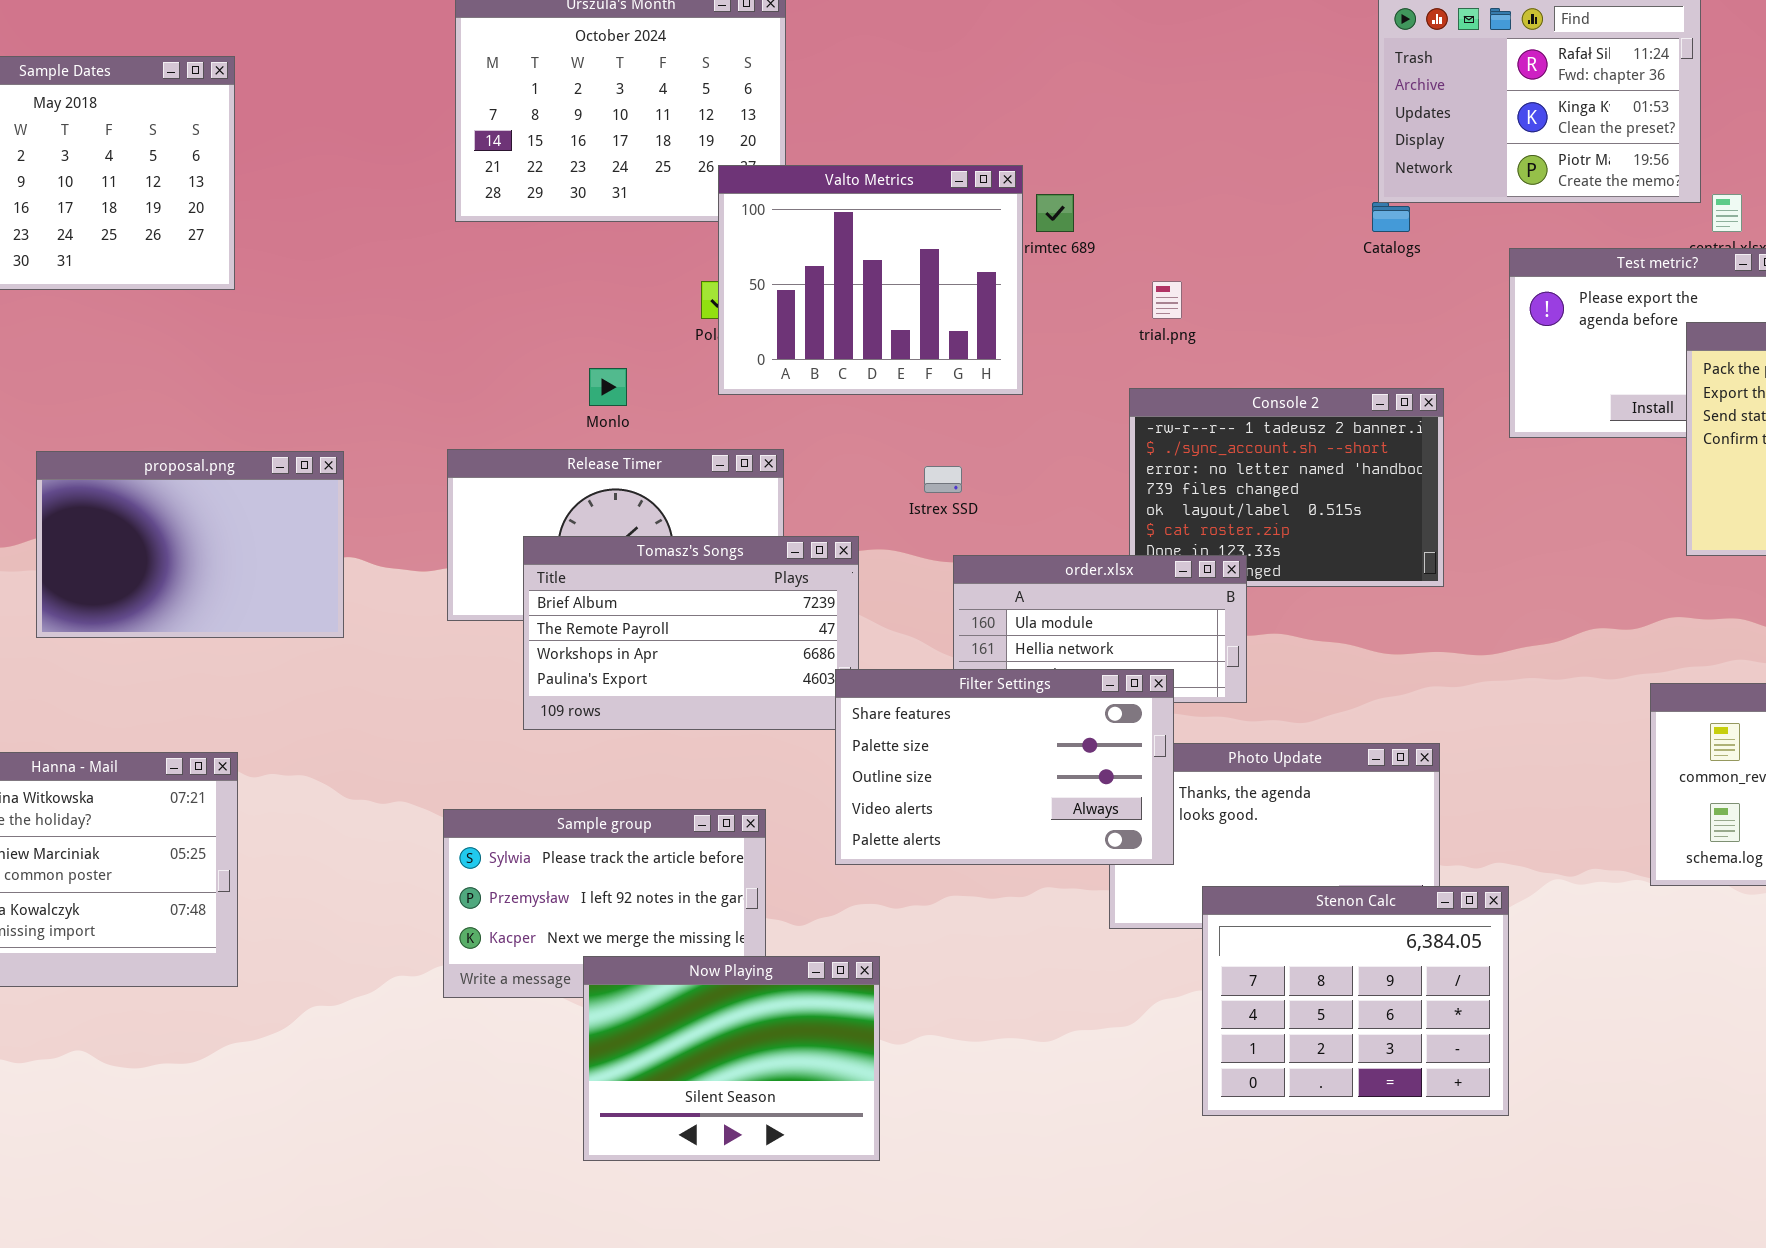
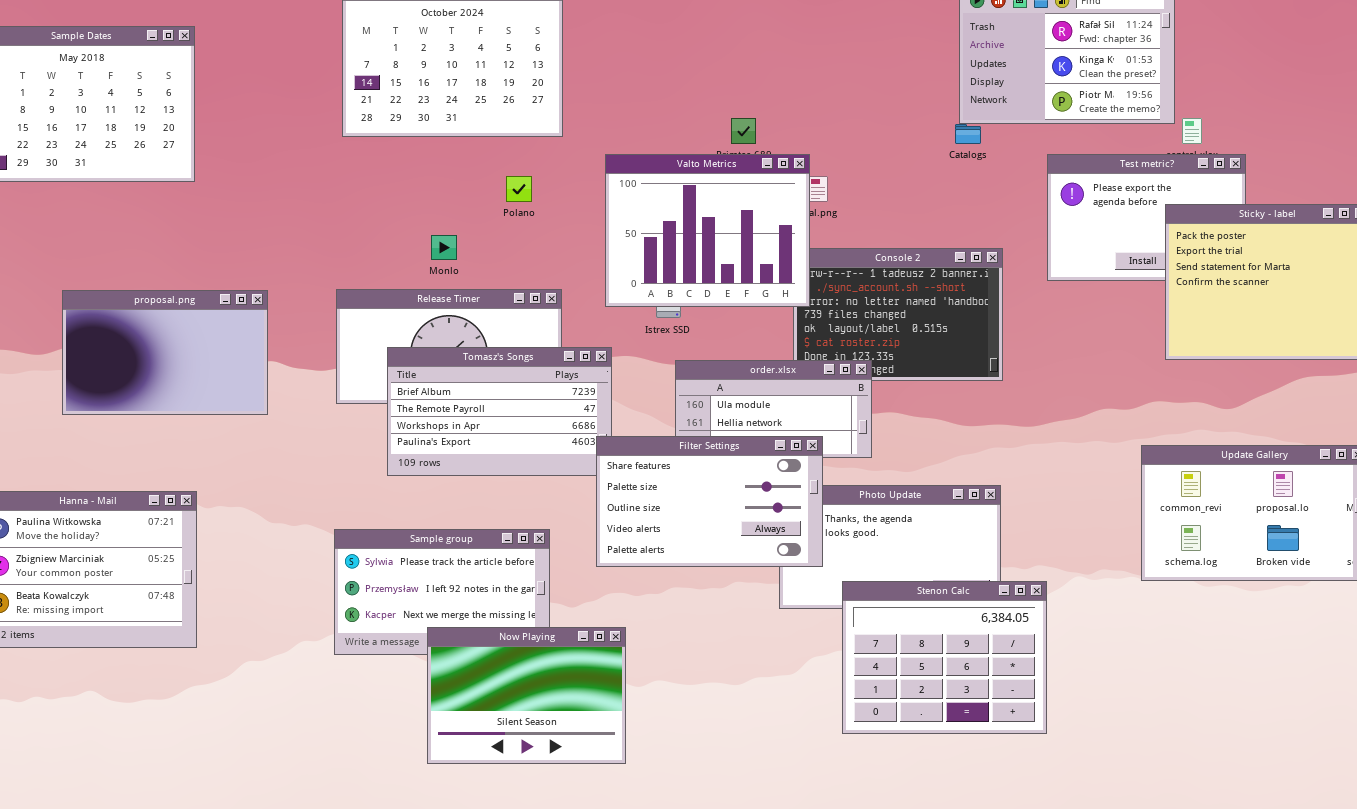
Valto Metrics: [718,165,1023,395] -> [605,154,810,307], moved

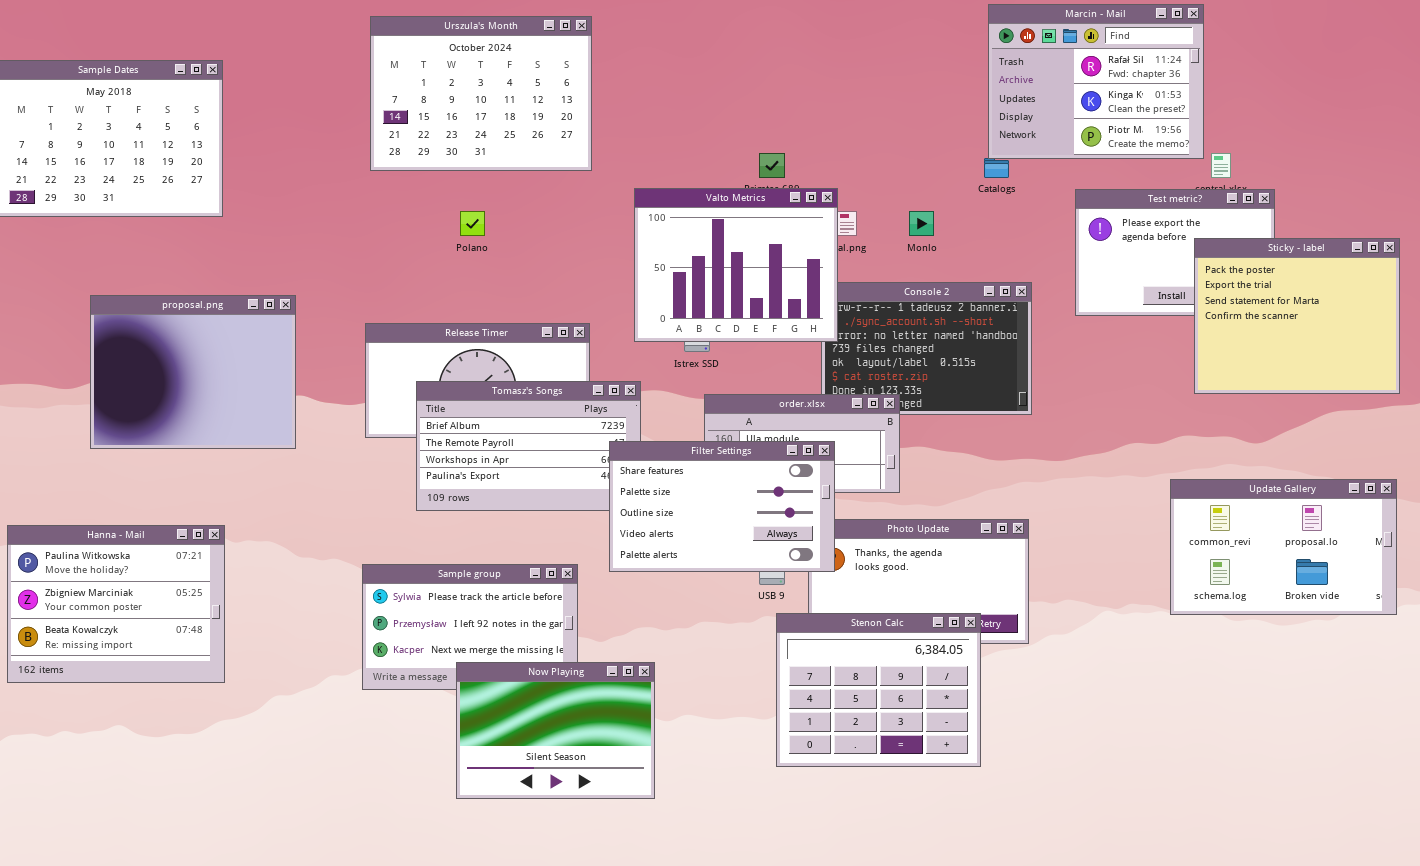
Polano: [506,176,532,202] -> [460,211,485,236], moved
Monlo: [431,235,457,260] -> [909,211,934,236], moved
proposal.png: [62,290,268,415] -> [90,295,296,449], resized
Filter Settings: [596,436,823,567] -> [609,441,835,572], moved
Stenon Calc: [842,581,1047,734] -> [776,613,981,767], moved

